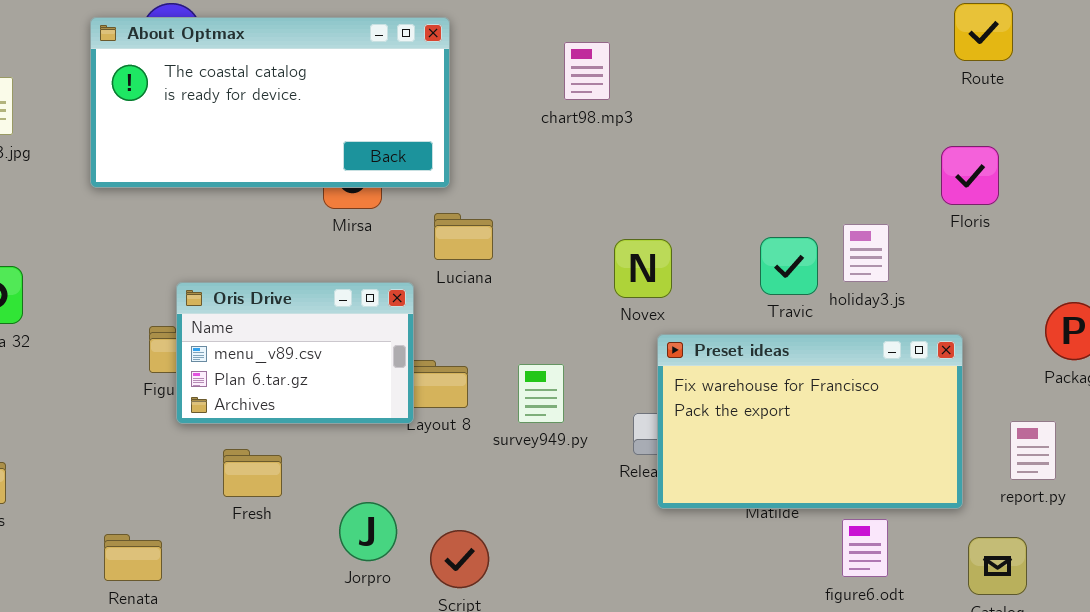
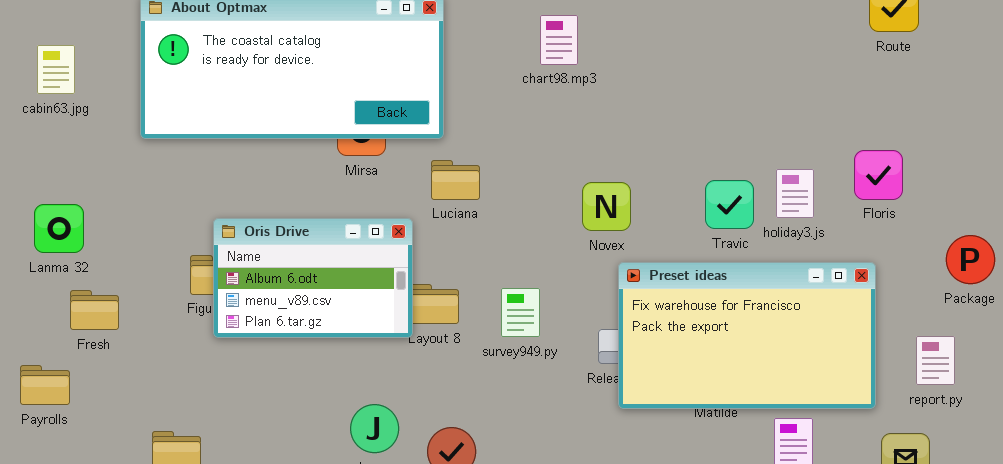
Floris: [941,146,999,205] -> [854,150,903,200], moved
Oris Drive: [176,282,414,424] -> [213,218,413,338], scrolled up 1 row
Fresh: [223,449,282,497] -> [70,290,119,330], moved

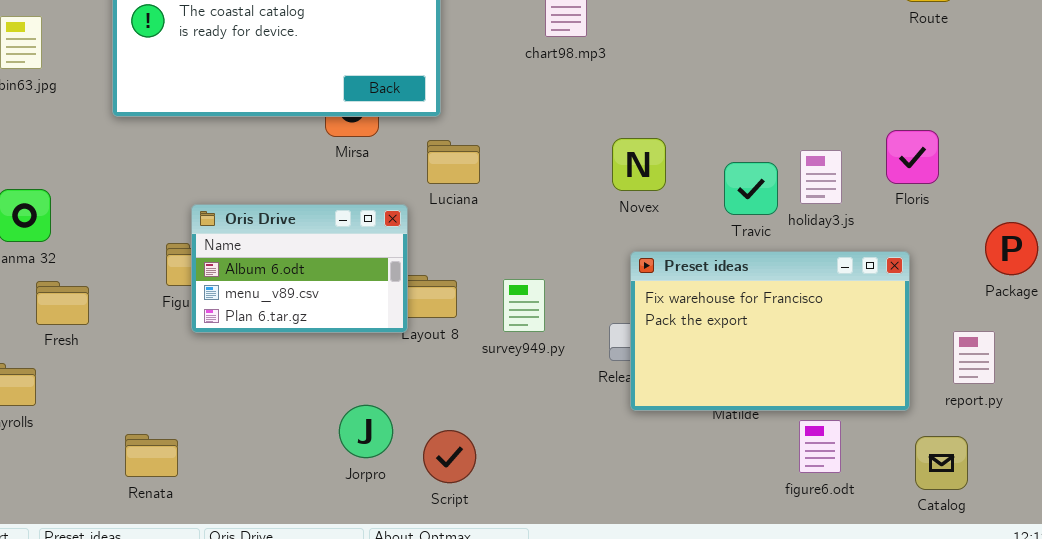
Novex: [582,182,631,231] -> [612,138,666,191], moved

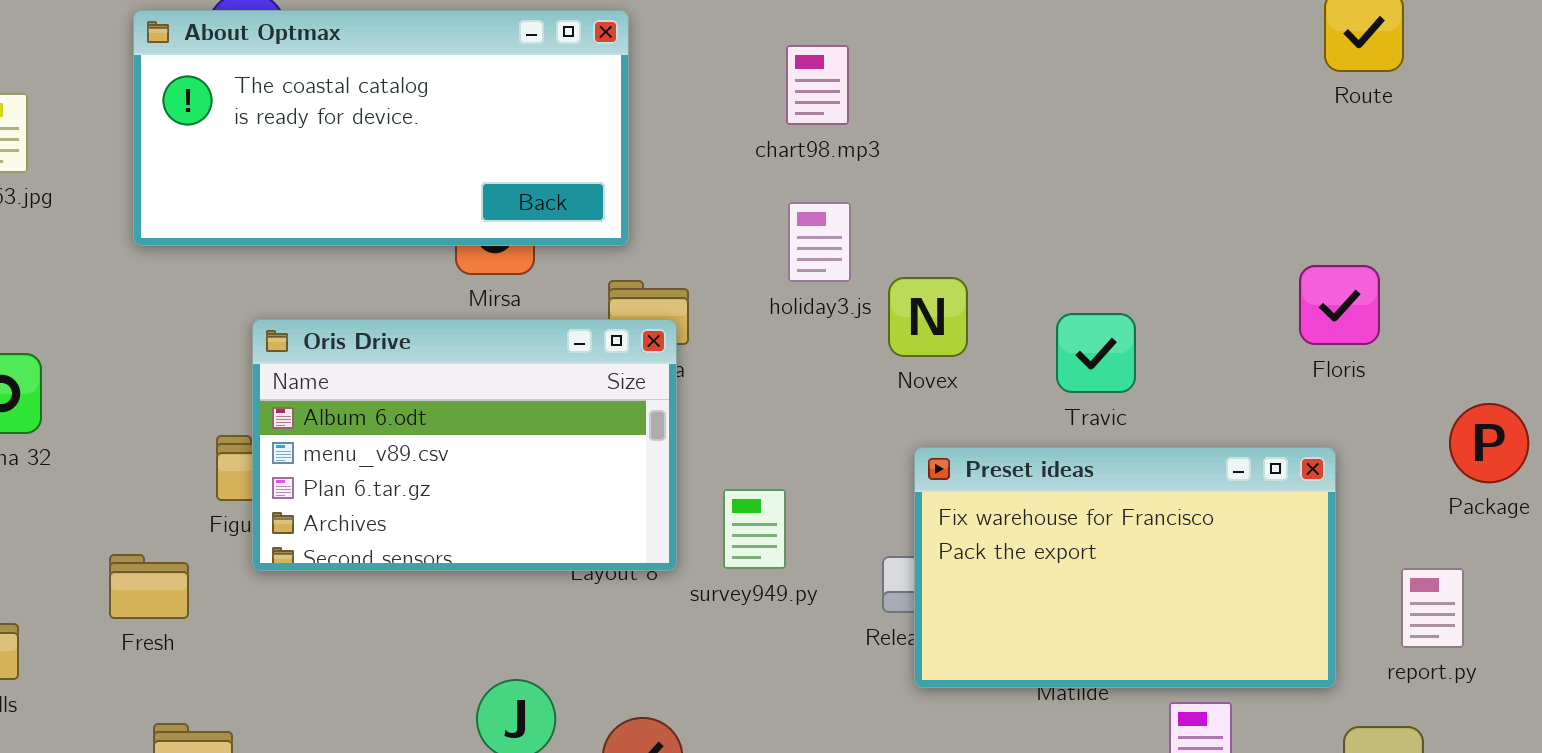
holiday3.js: [800,150,842,204] -> [788,202,851,282], moved
Oris Drive: [191,204,408,333] -> [252,319,677,571], resized
Fresh: [36,281,89,325] -> [109,554,189,619], moved

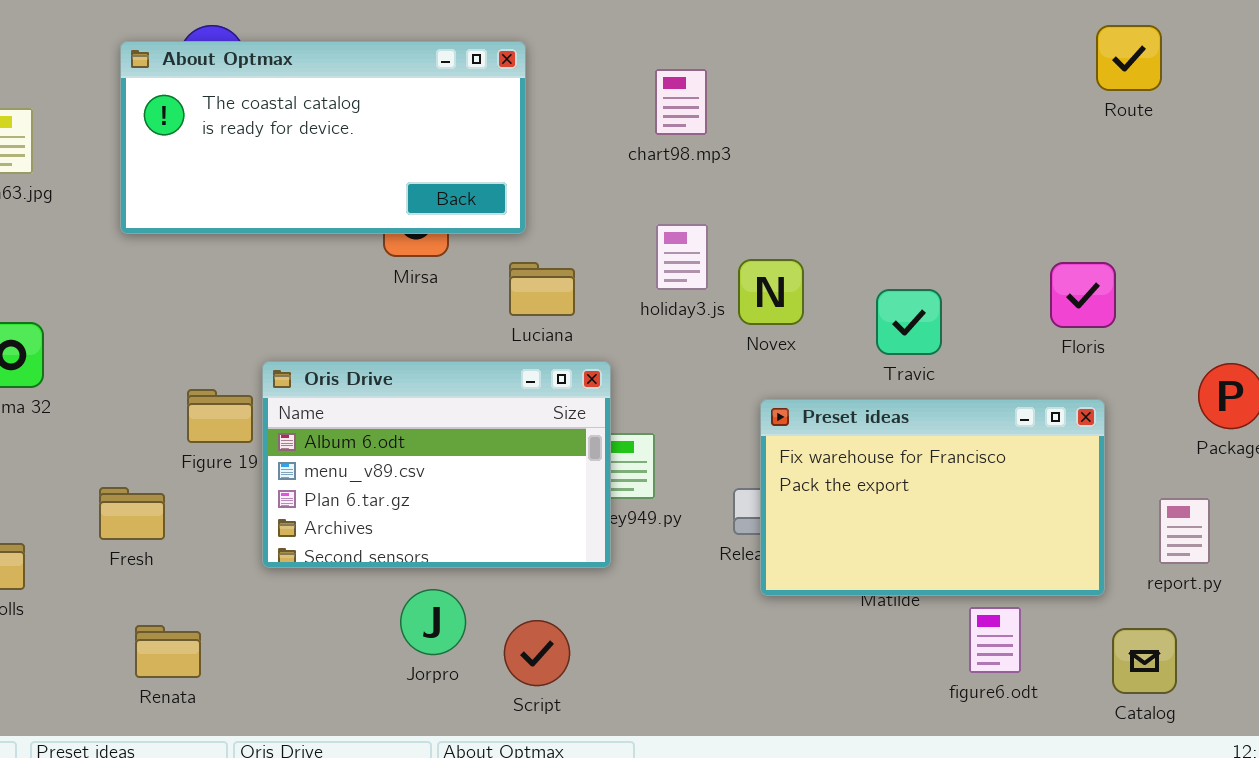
holiday3.js: [788,202,851,282] -> [656,224,708,290], moved
Floris: [1299,265,1380,345] -> [1050,262,1116,328], moved
Oris Drive: [252,319,677,571] -> [262,361,611,568], moved

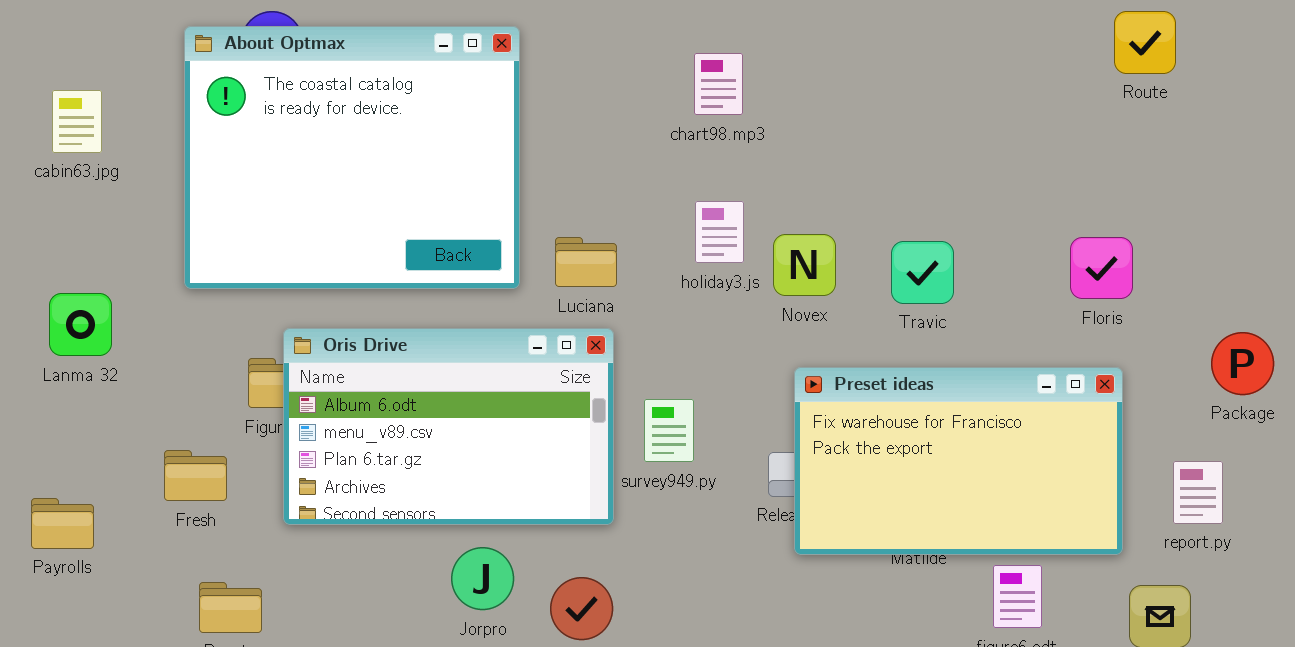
About Optmax: [120,41,526,234] -> [184,26,520,289], resized
Travic: [876,289,942,355] -> [891,241,954,304], moved
Oris Drive: [262,361,611,568] -> [283,328,614,525], moved

